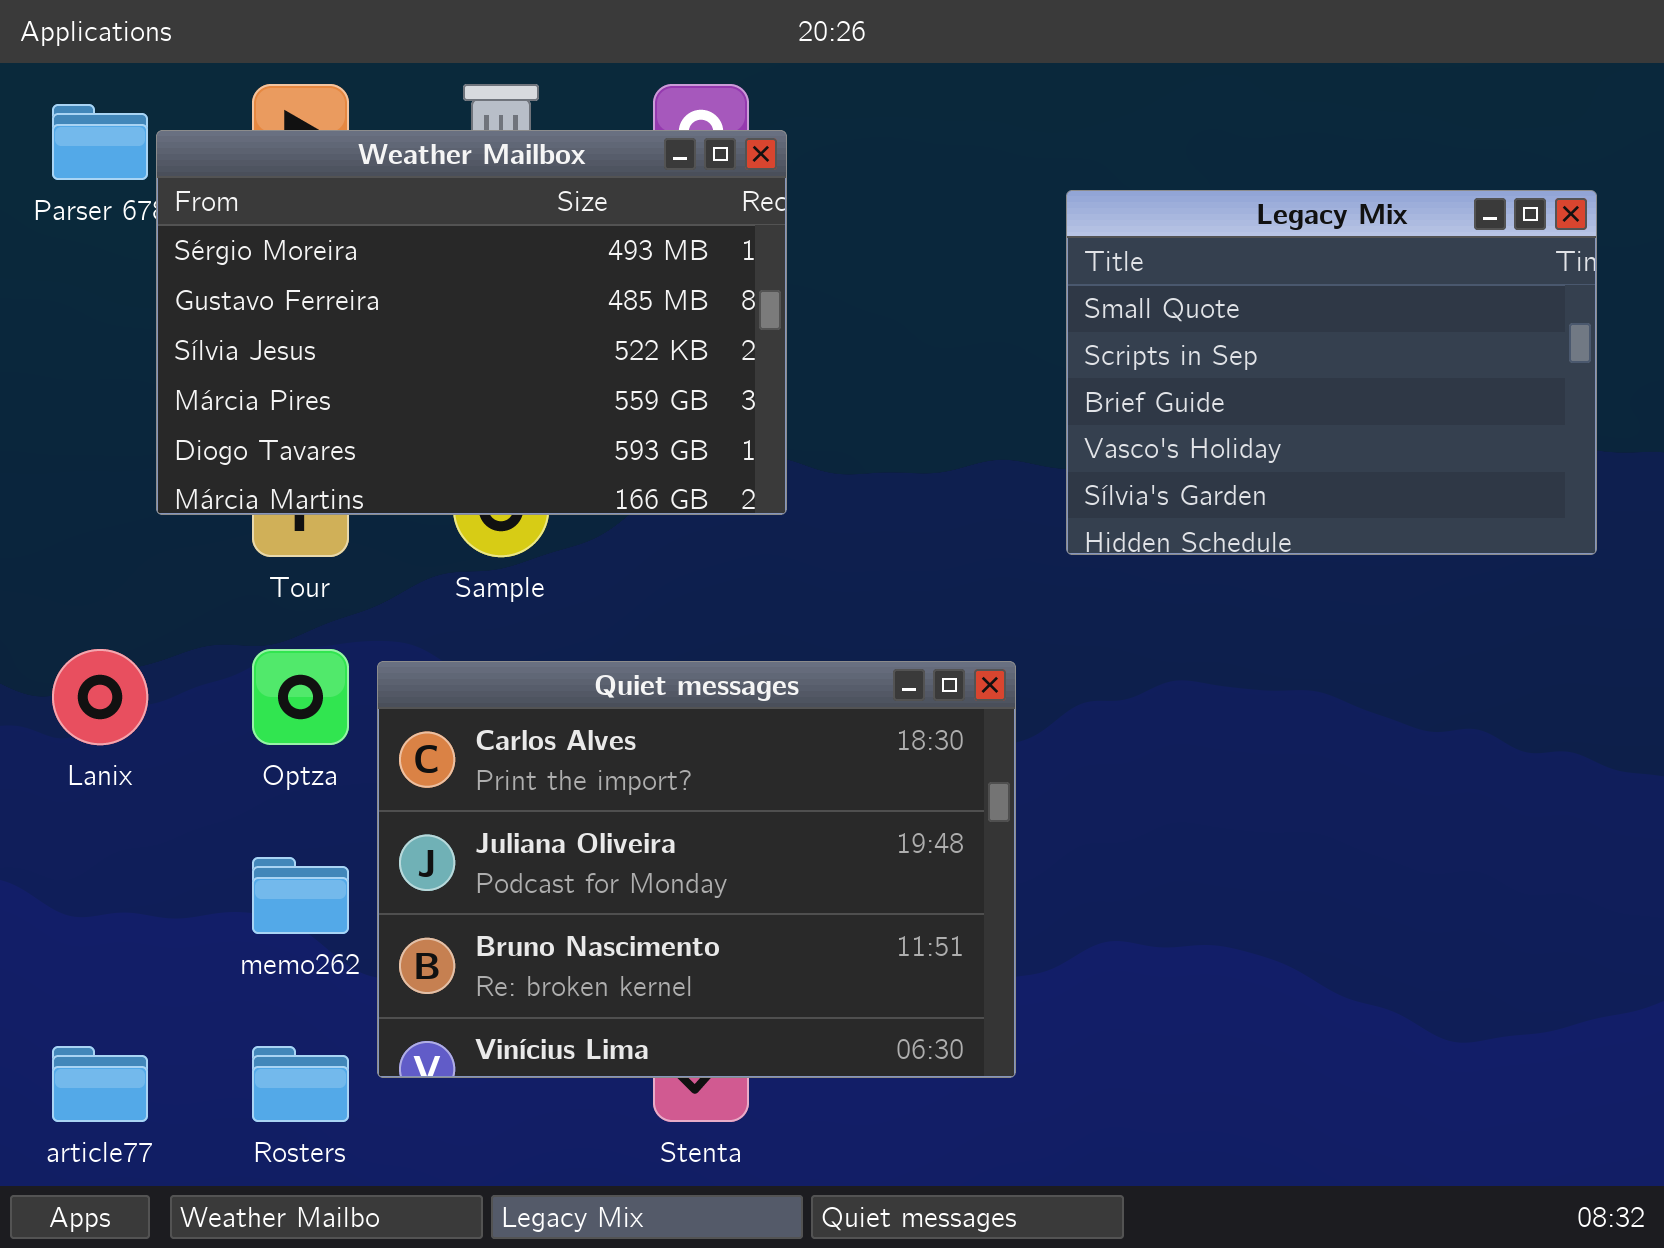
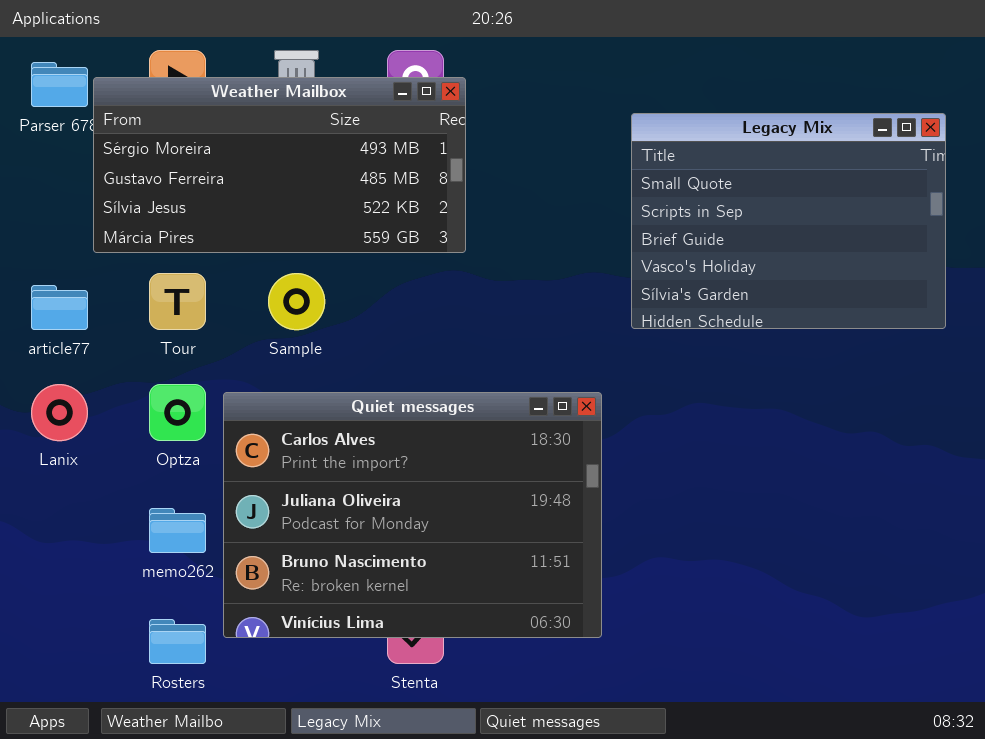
Weather Mailbox: [156,130,787,515] -> [93,77,466,253], resized
article77: [52,1046,148,1122] -> [31,285,88,330], moved

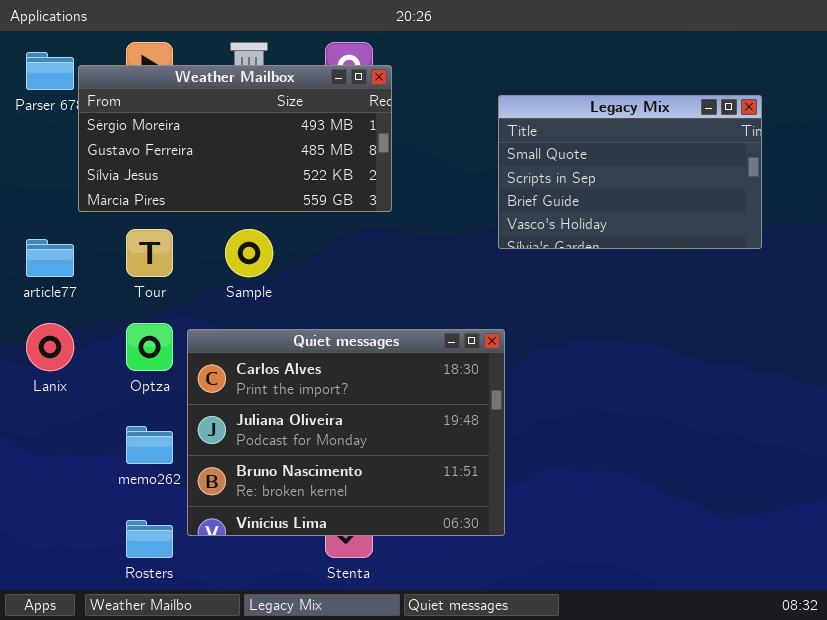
Legacy Mix: [631,113,946,329] -> [498,95,762,249], moved, resized

